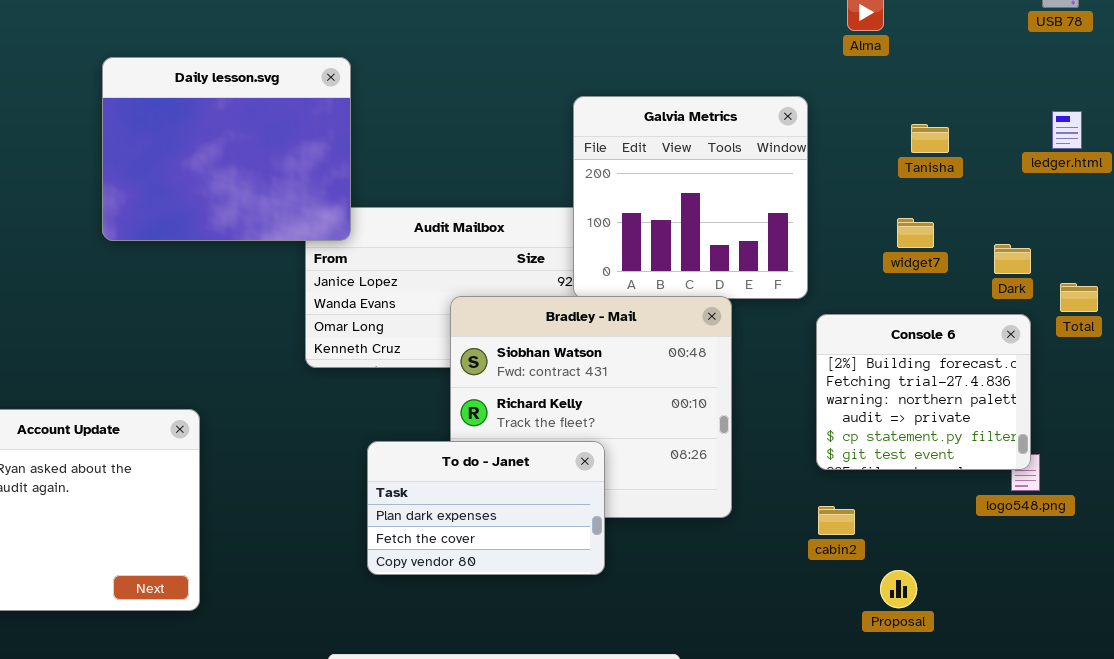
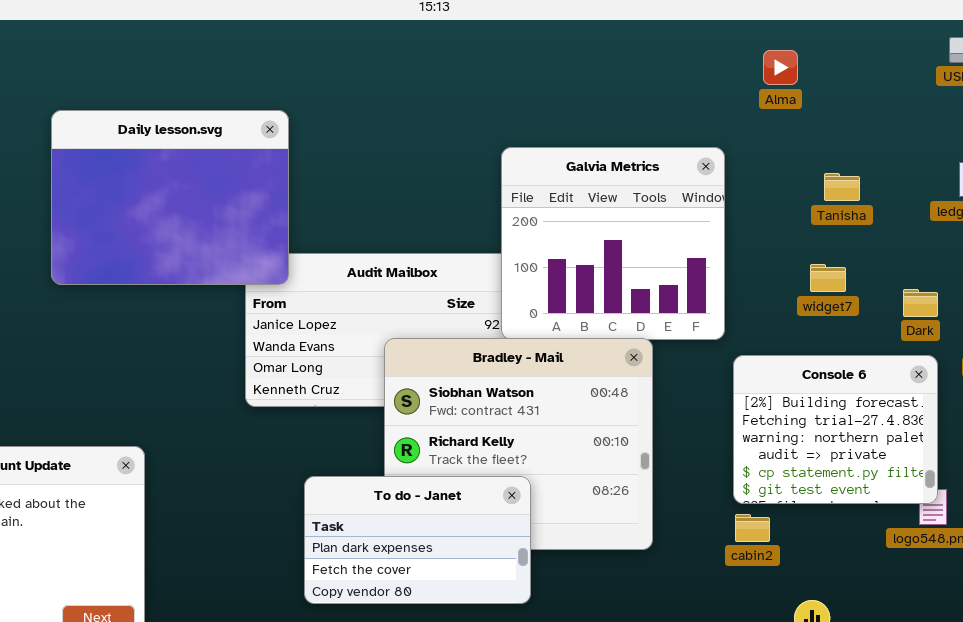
cabin2: [818,506,855,535] -> [735,514,770,542], moved

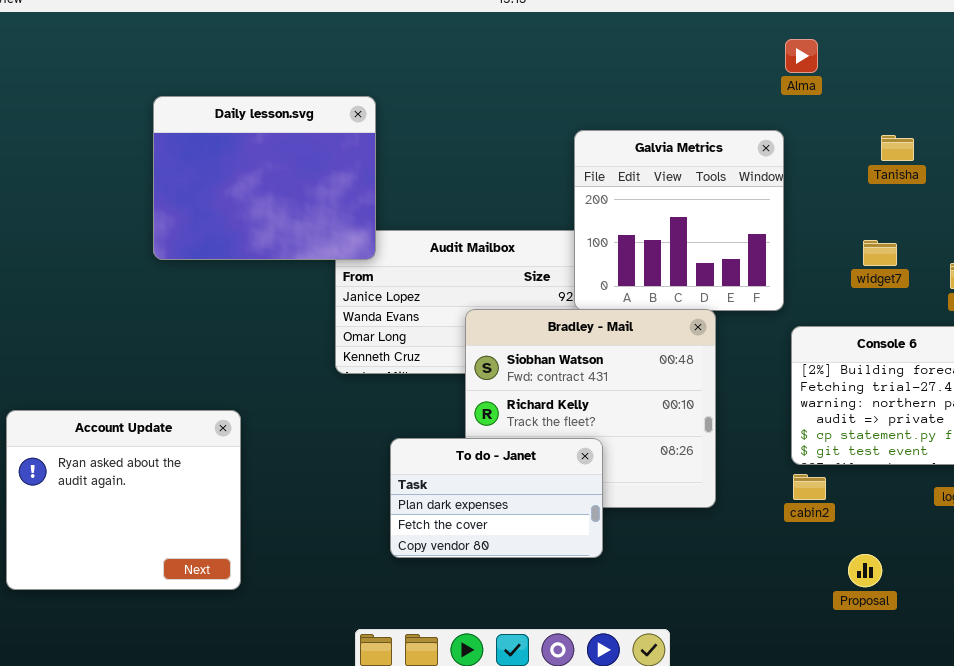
Alma: [763,50,798,85] -> [785,39,818,73], moved
Tanisha: [824,173,860,201] -> [881,135,914,161], moved

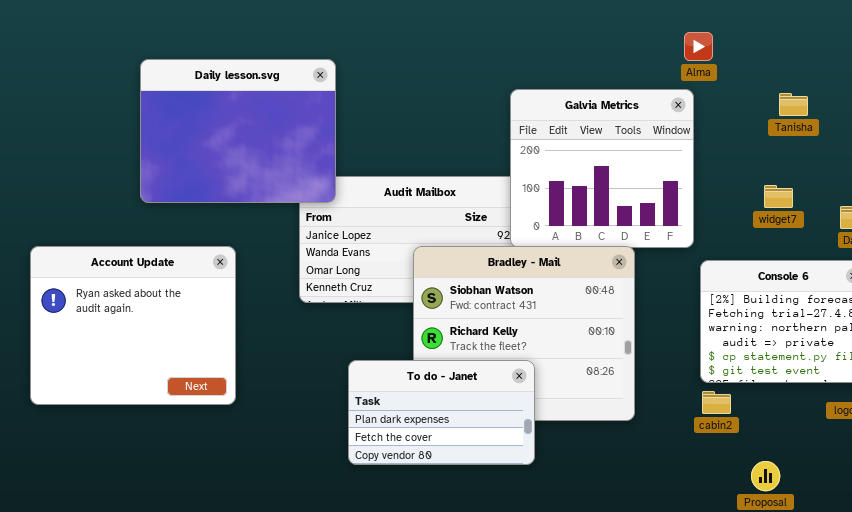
Alma: [785,39,818,73] -> [684,32,713,61], moved
Account Update: [6,410,241,590] -> [30,246,236,405], moved

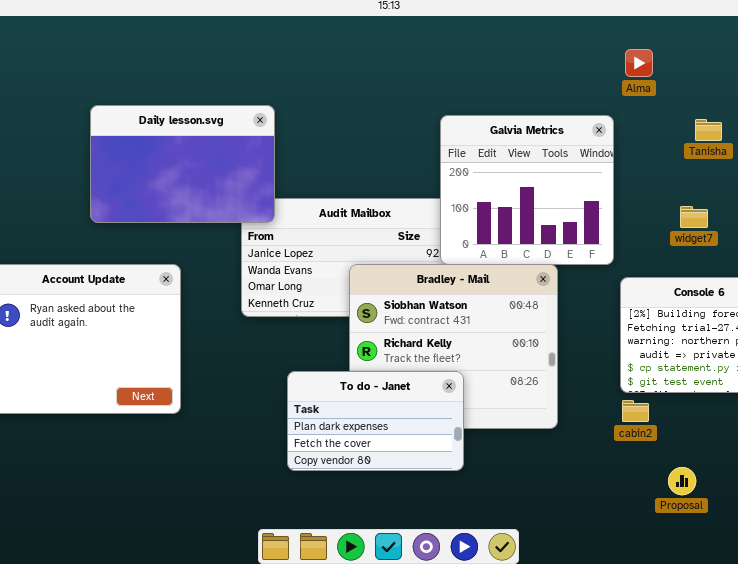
Alma: [684,32,713,61] -> [625,49,653,77], moved
Daily lesson.svg: [140,59,336,203] -> [90,105,275,223], resized

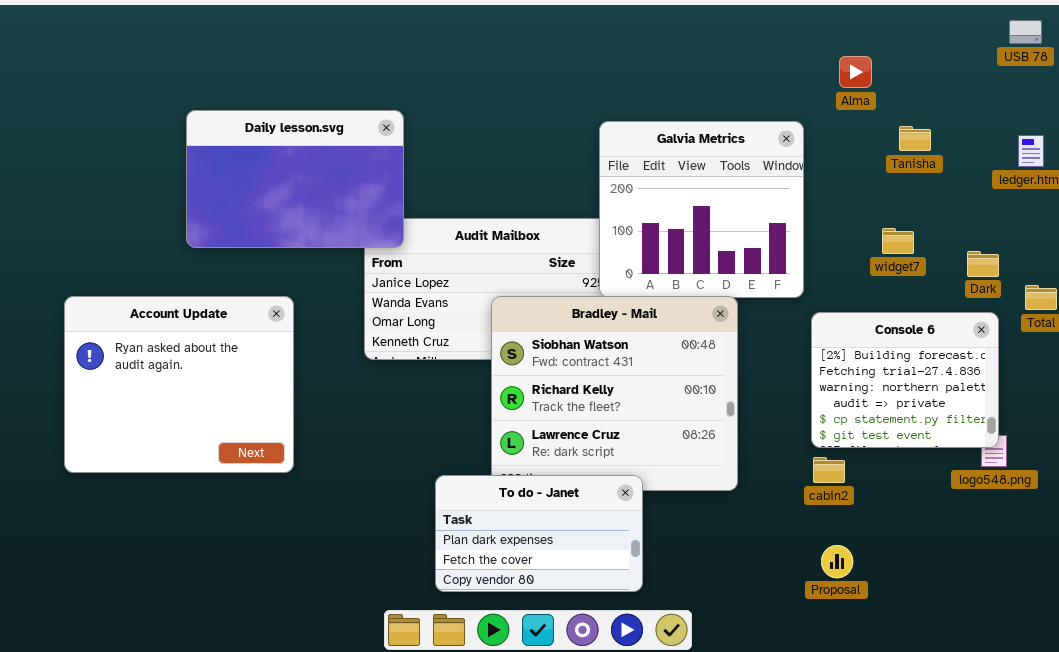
Alma: [625,49,653,77] -> [839,56,872,88], moved
To do - Janet: [287,371,464,471] -> [435,475,643,592], moved
Proposal: [668,467,696,495] -> [821,545,853,578], moved

